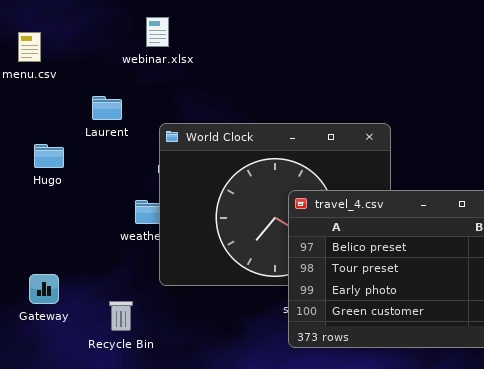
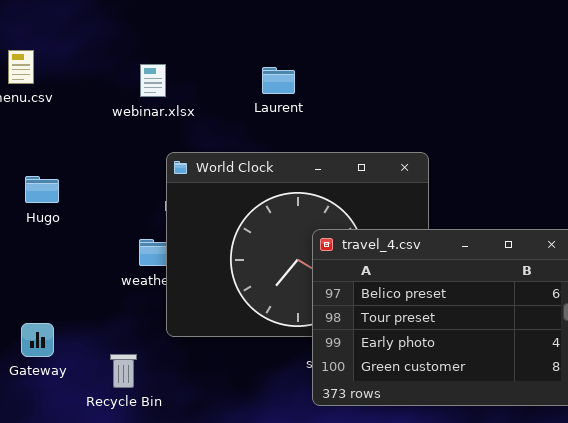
webinar.xlsx: [146,17,169,47] -> [140,64,166,97], moved
Laurent: [92,96,122,120] -> [262,67,295,94], moved

